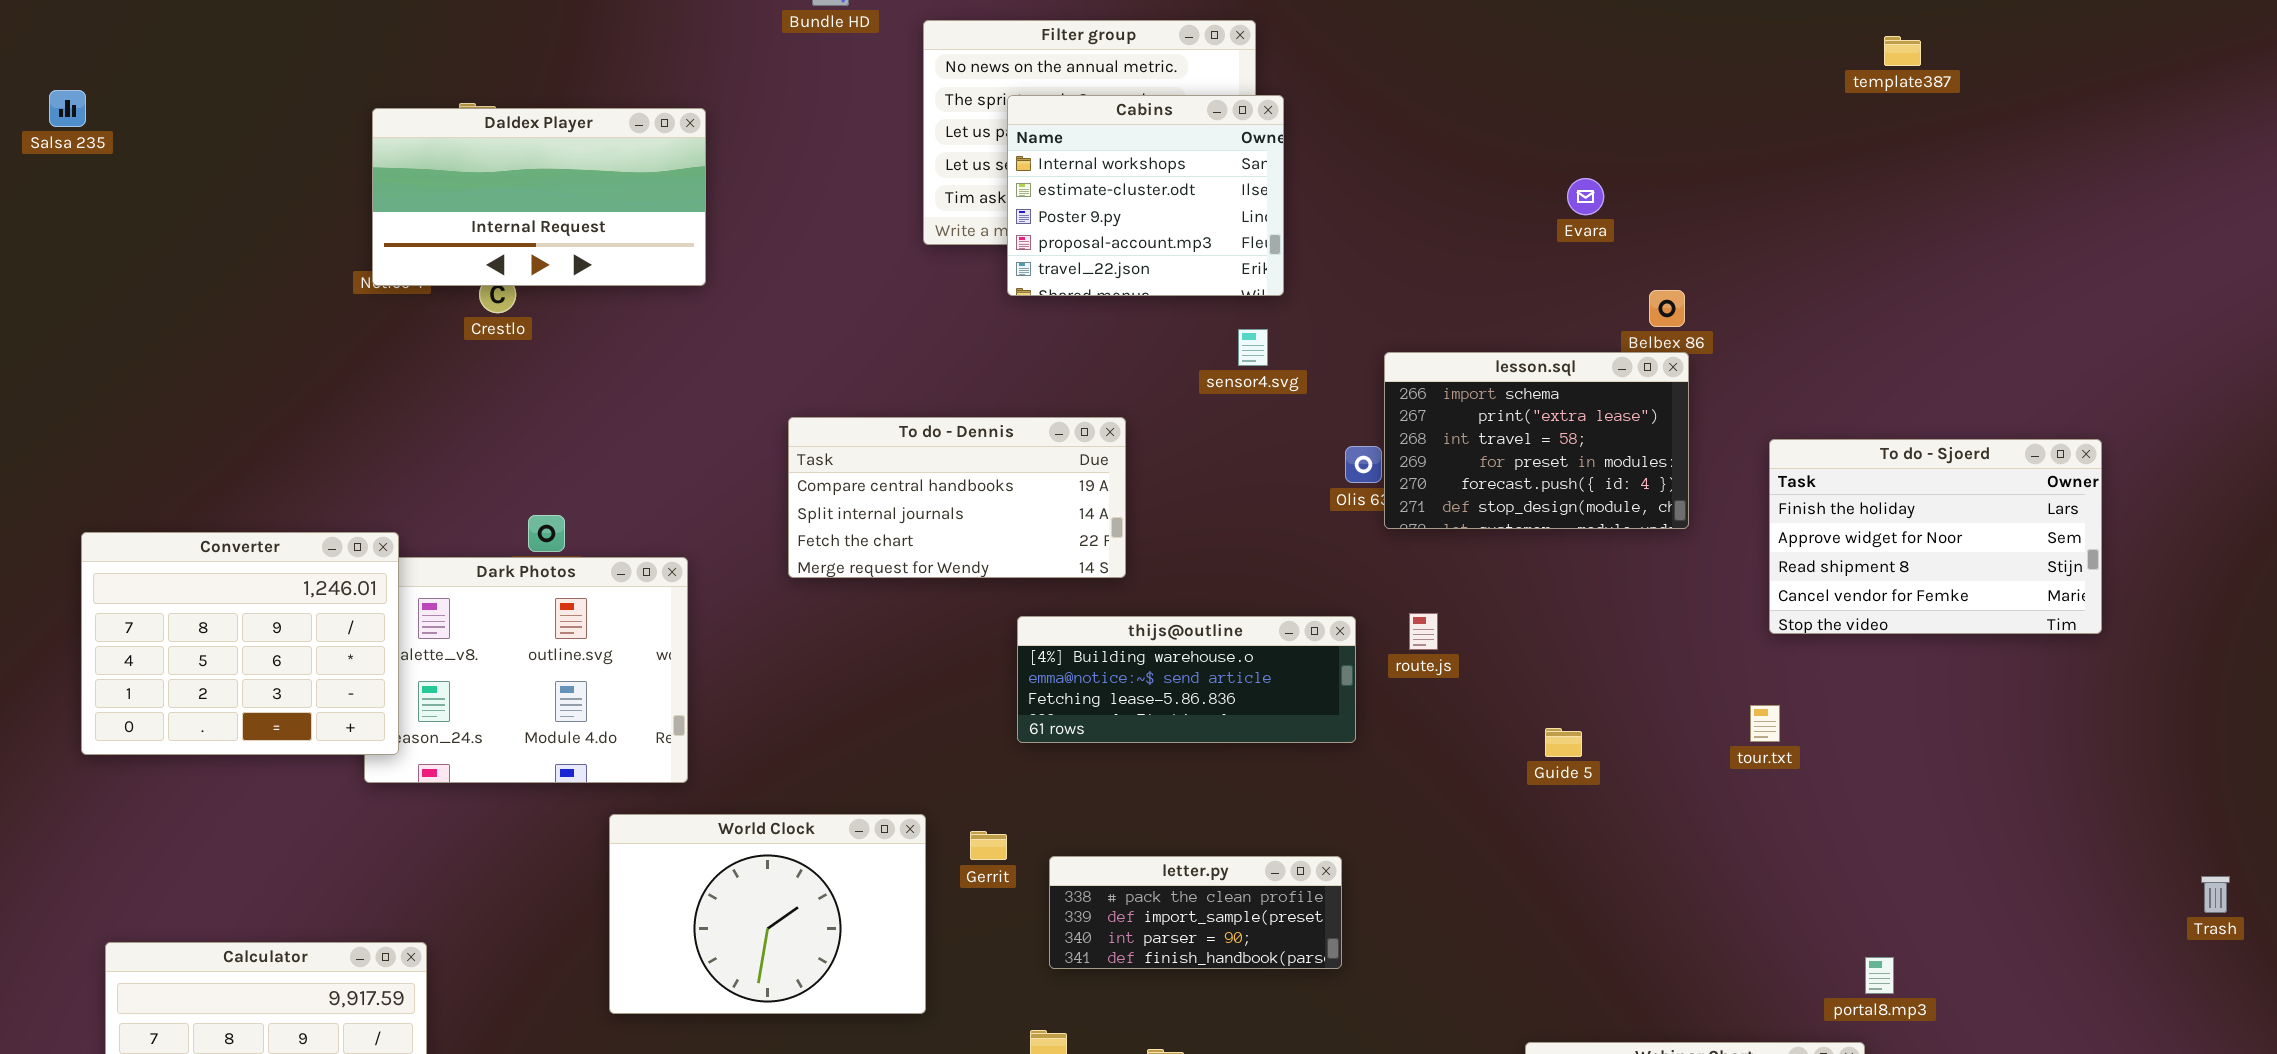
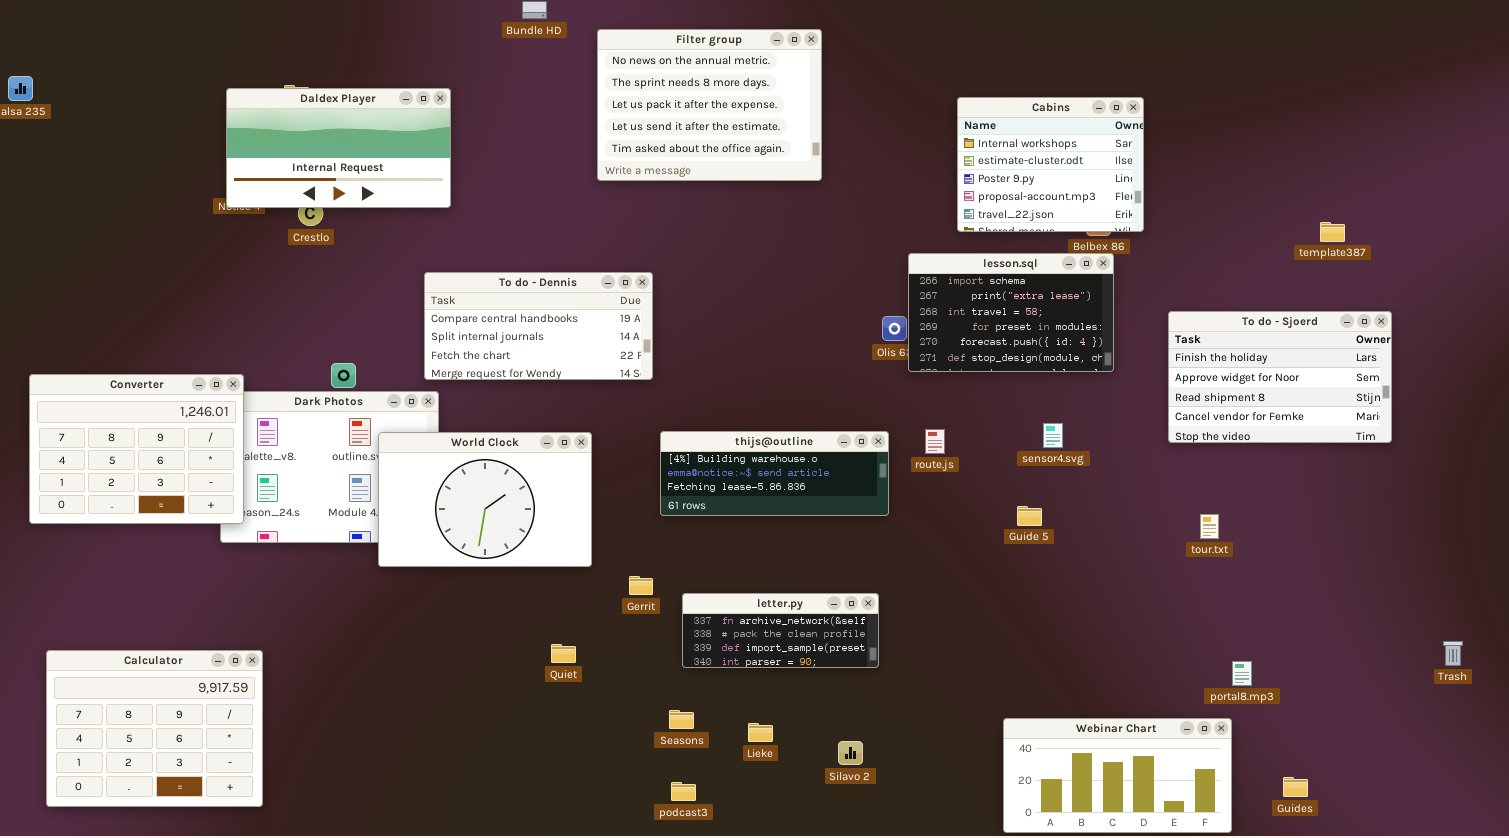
template387: [1884,36,1921,66] -> [1320,222,1345,242], moved
Cabins: [1007,95,1284,296] -> [957,97,1144,232], moved
sensor4.svg: [1238,329,1268,366] -> [1043,423,1063,448], moved
To do - Dennis: [788,417,1126,578] -> [424,272,653,380], moved
tour.txt: [1750,705,1780,742] -> [1200,514,1219,539], moved
World Clock: [609,814,926,1014] -> [378,432,592,567], moved
letter.py: [1049,856,1342,969] -> [682,593,879,668], scrolled up 1 row
Trash: [2201,876,2230,913] -> [1443,641,1463,666], moved

